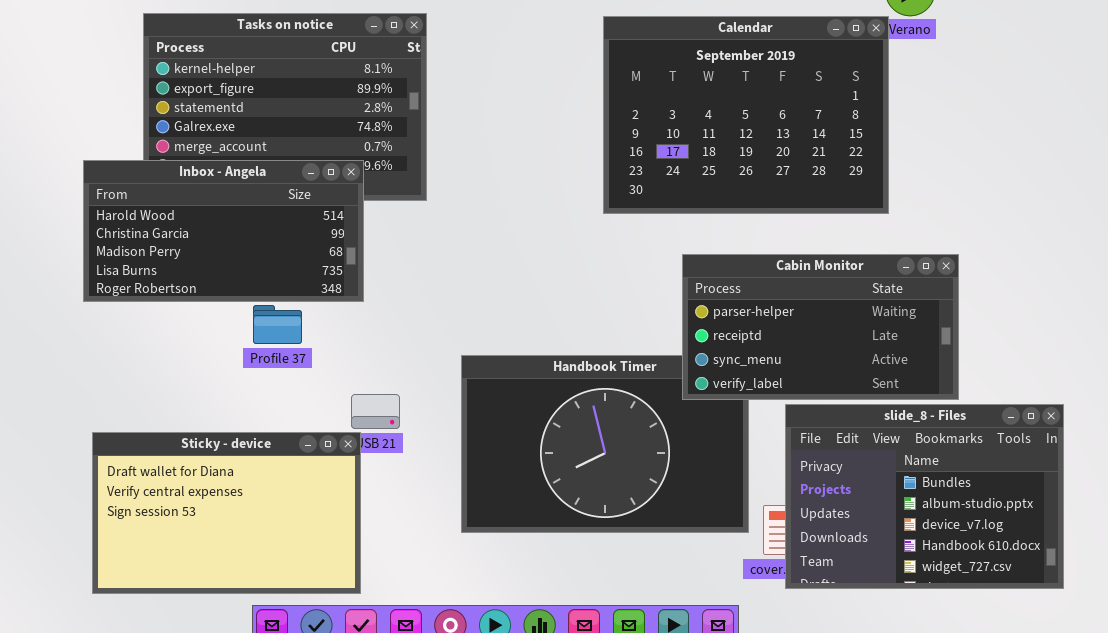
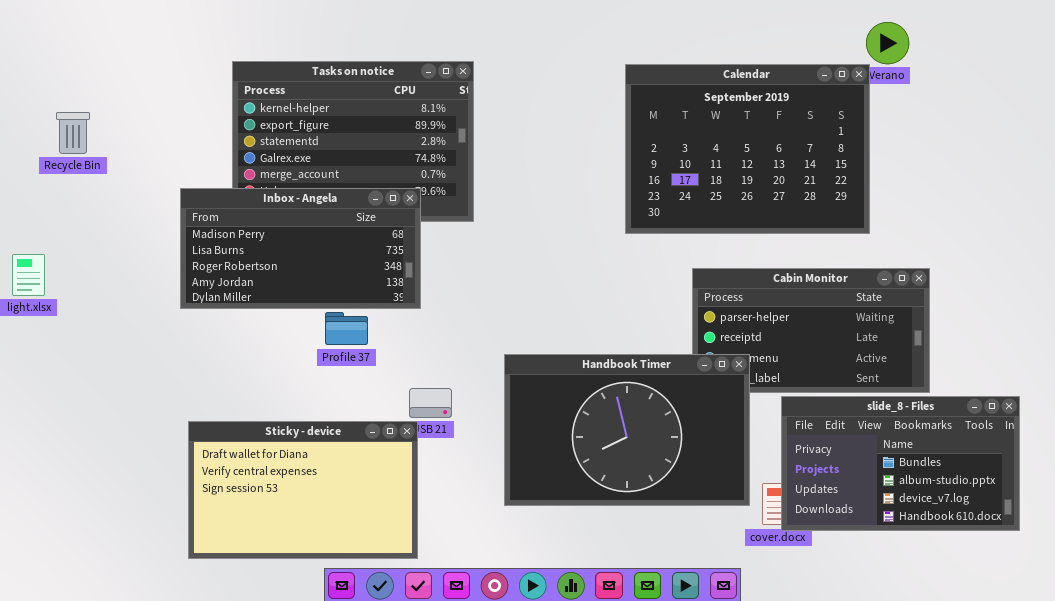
Inbox - Angela: [83,160,364,302] -> [180,188,421,309], scrolled down 2 rows
Handbook Timer: [461,355,749,533] -> [504,354,750,506], raised
slide_8 - Files: [785,404,1064,589] -> [781,396,1020,531], resized

